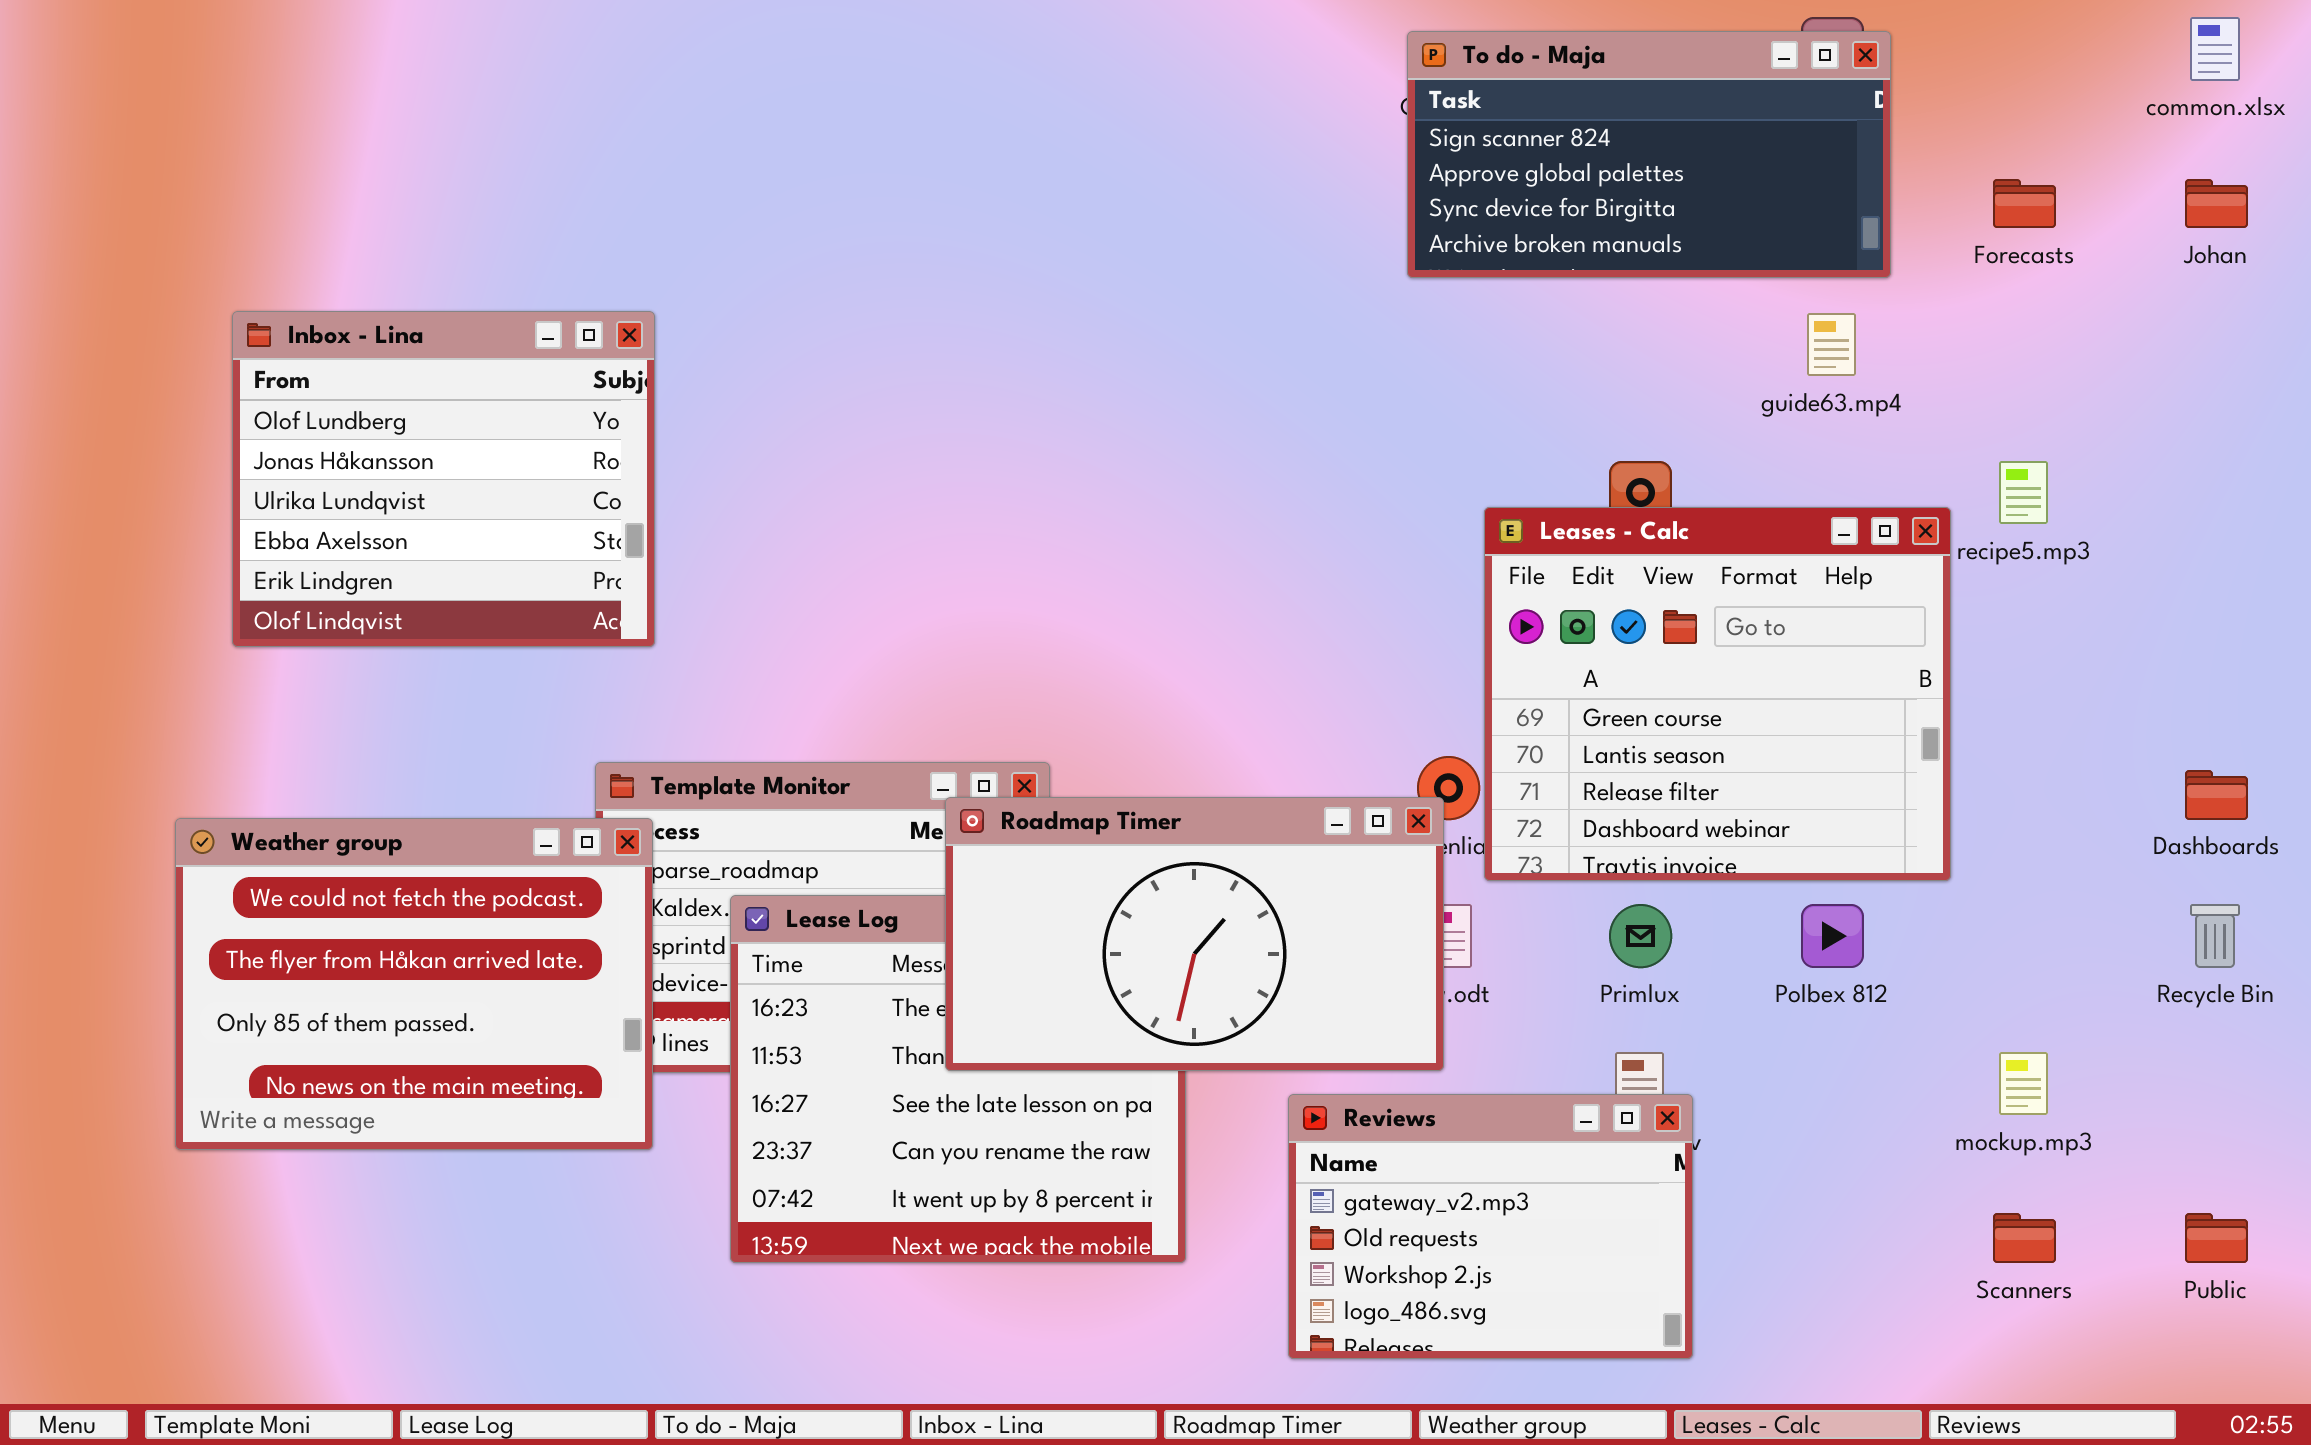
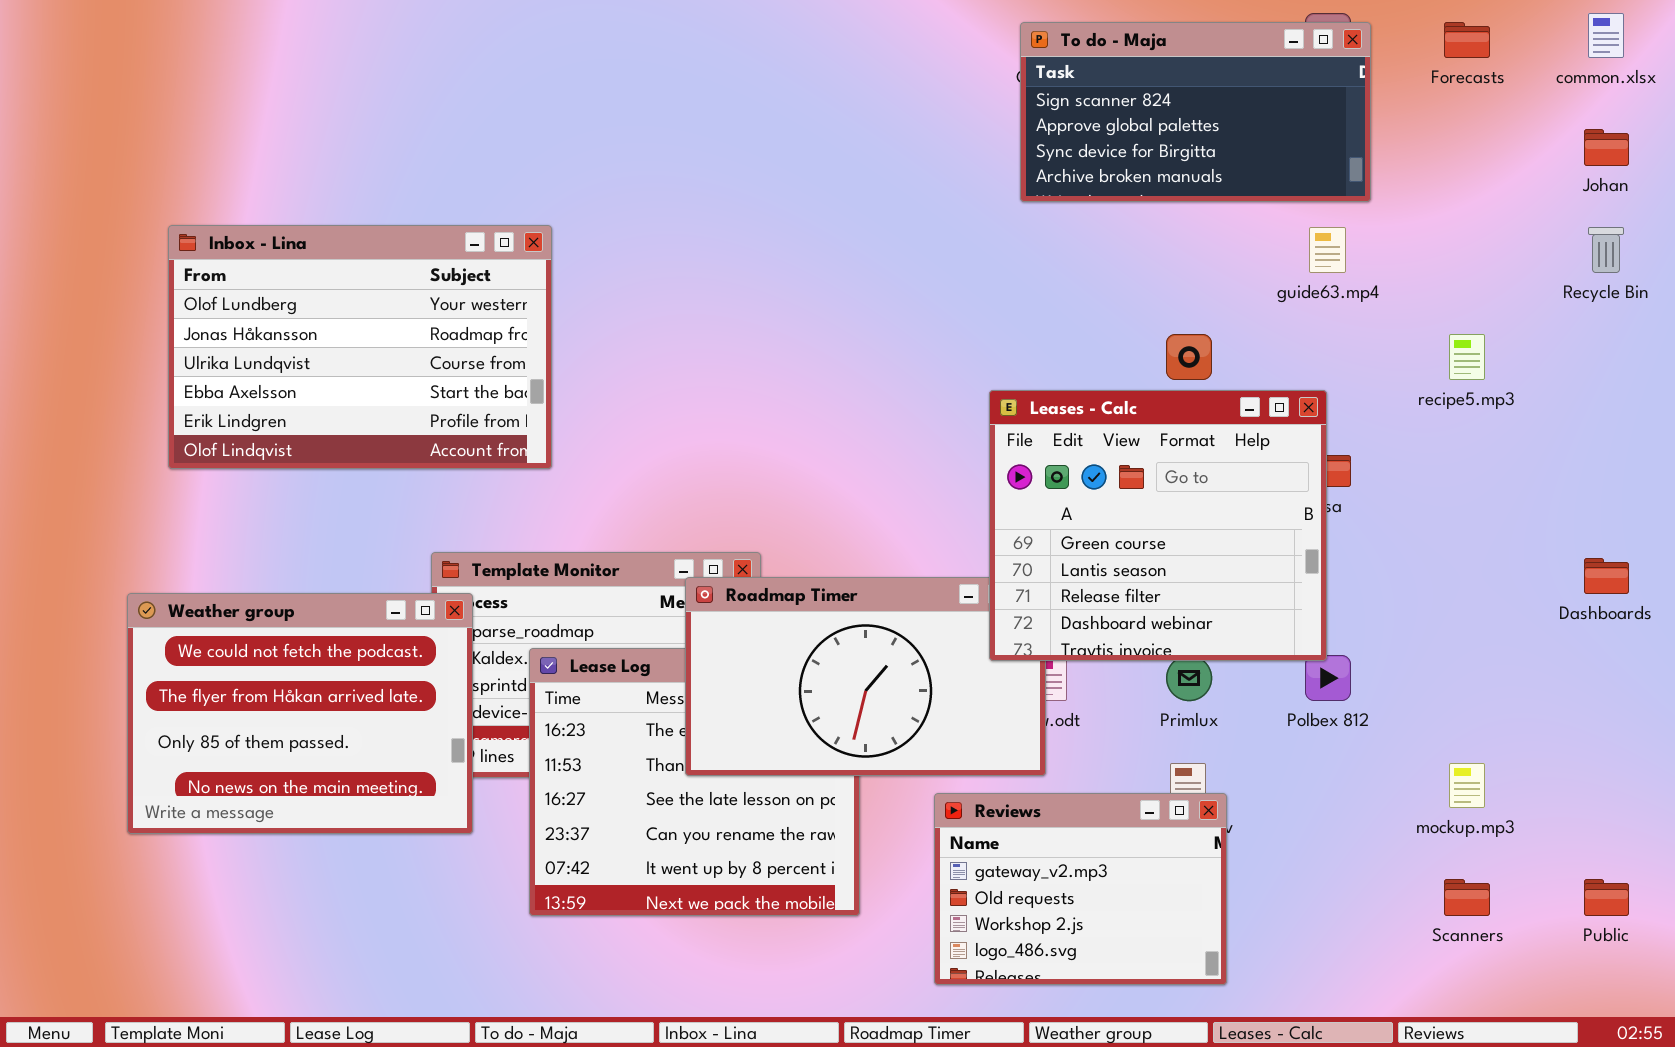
Forecasts: [1993,179,2056,228] -> [1444,22,1490,58], moved
Inbox - Lina: [232,311,655,647] -> [168,225,552,469], resized
Leases - Calc: [1484,507,1951,881] -> [989,390,1327,661], moved
Recycle Bin: [2190,904,2240,968] -> [1588,227,1624,273], moved

